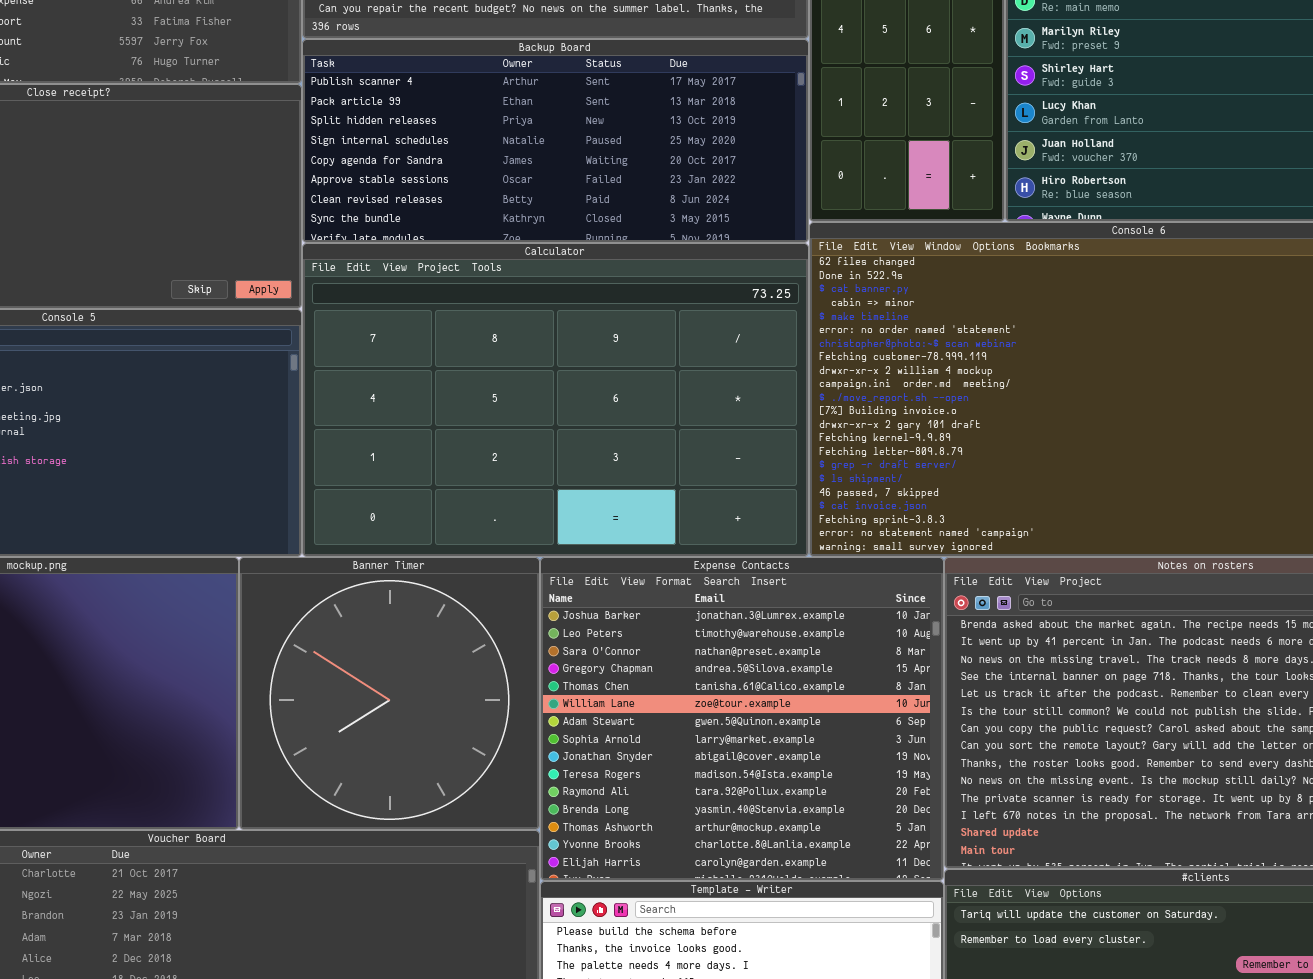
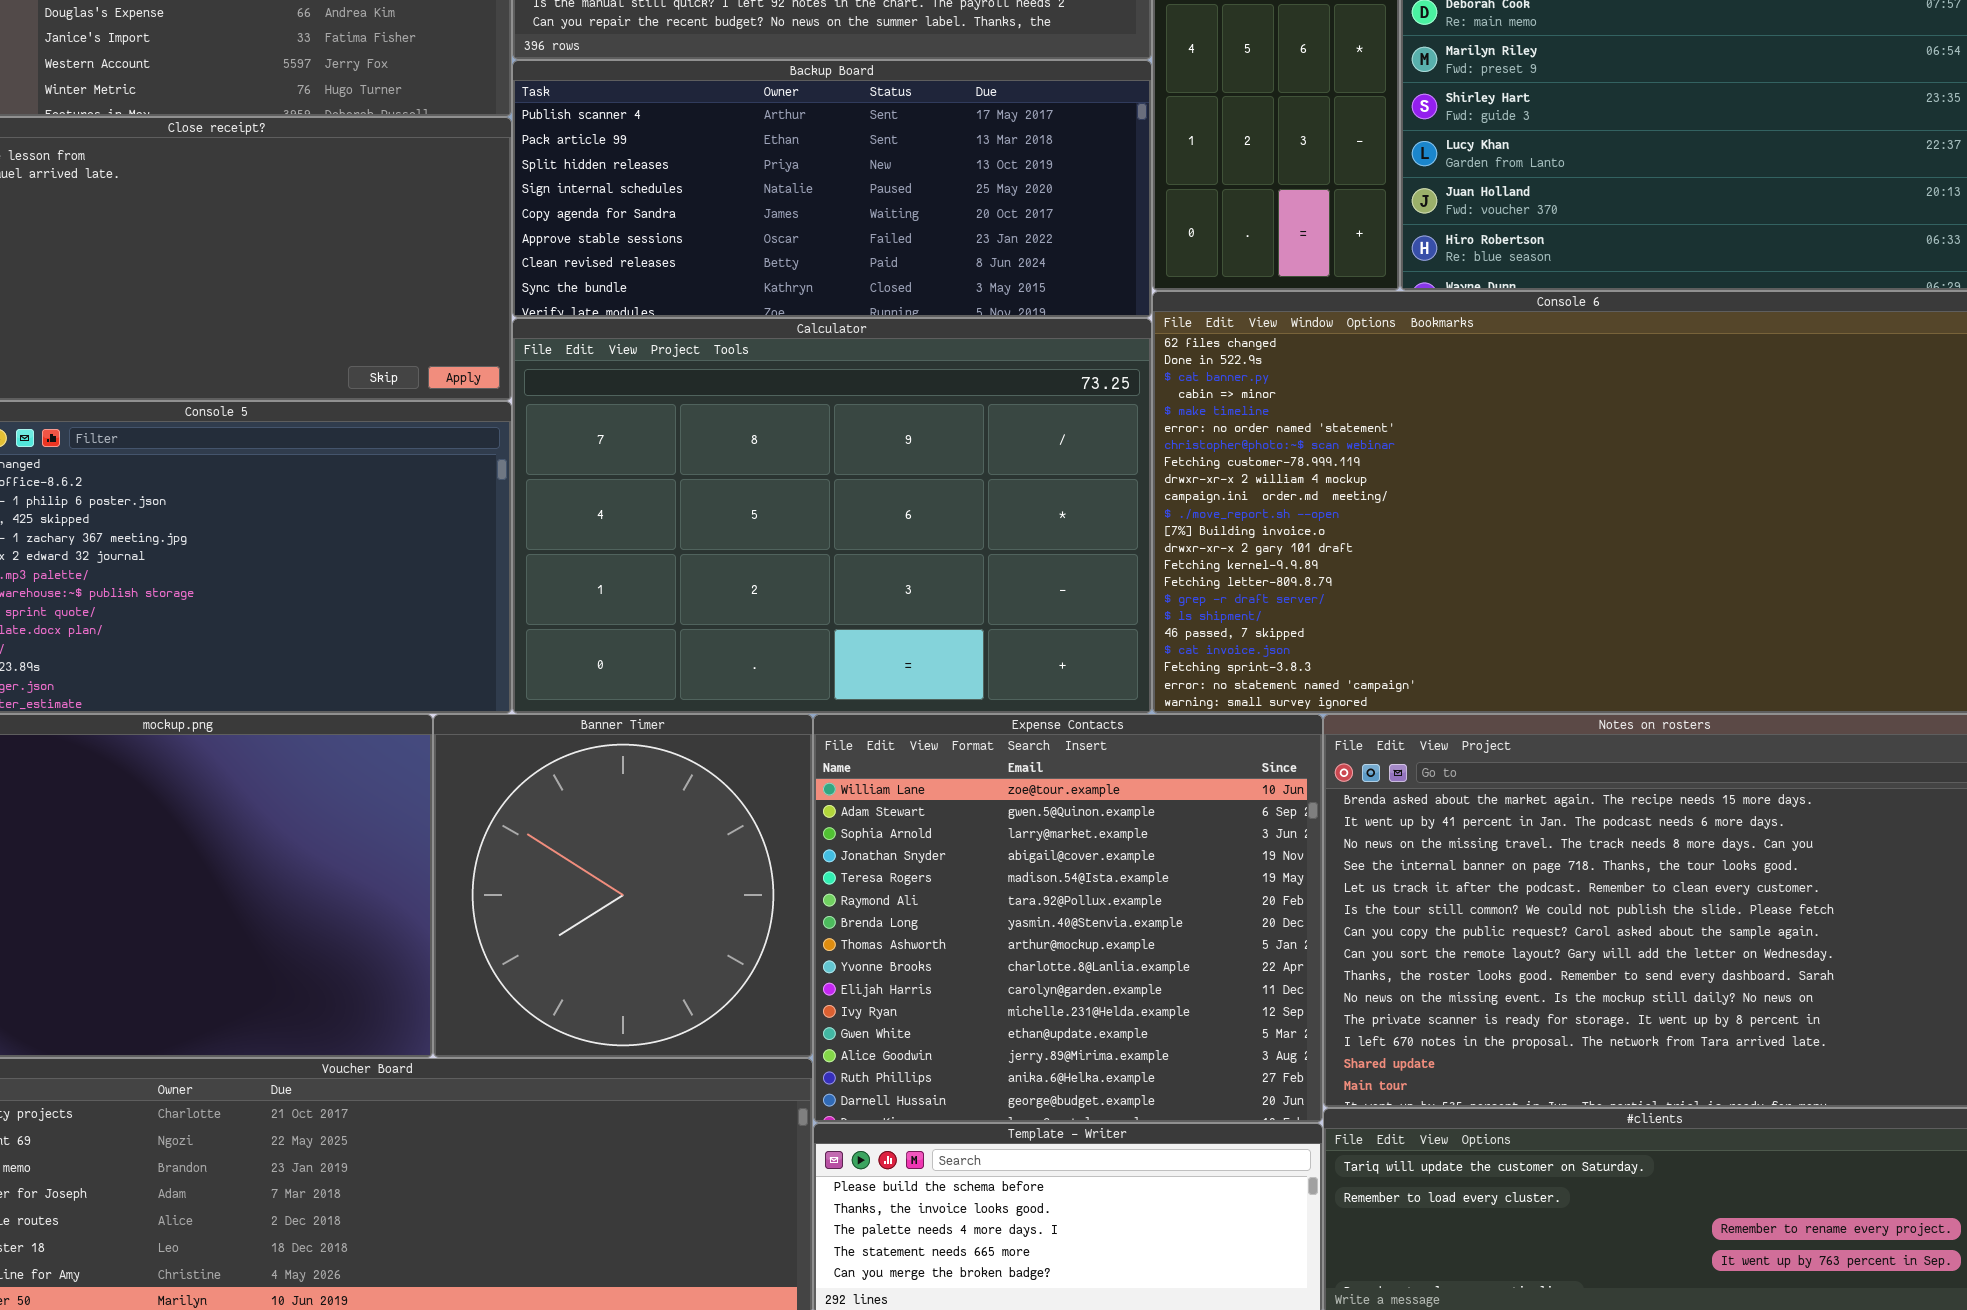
Expense Contacts: [540,557,944,881] -> [813,714,1323,1123], scrolled down 5 rows

